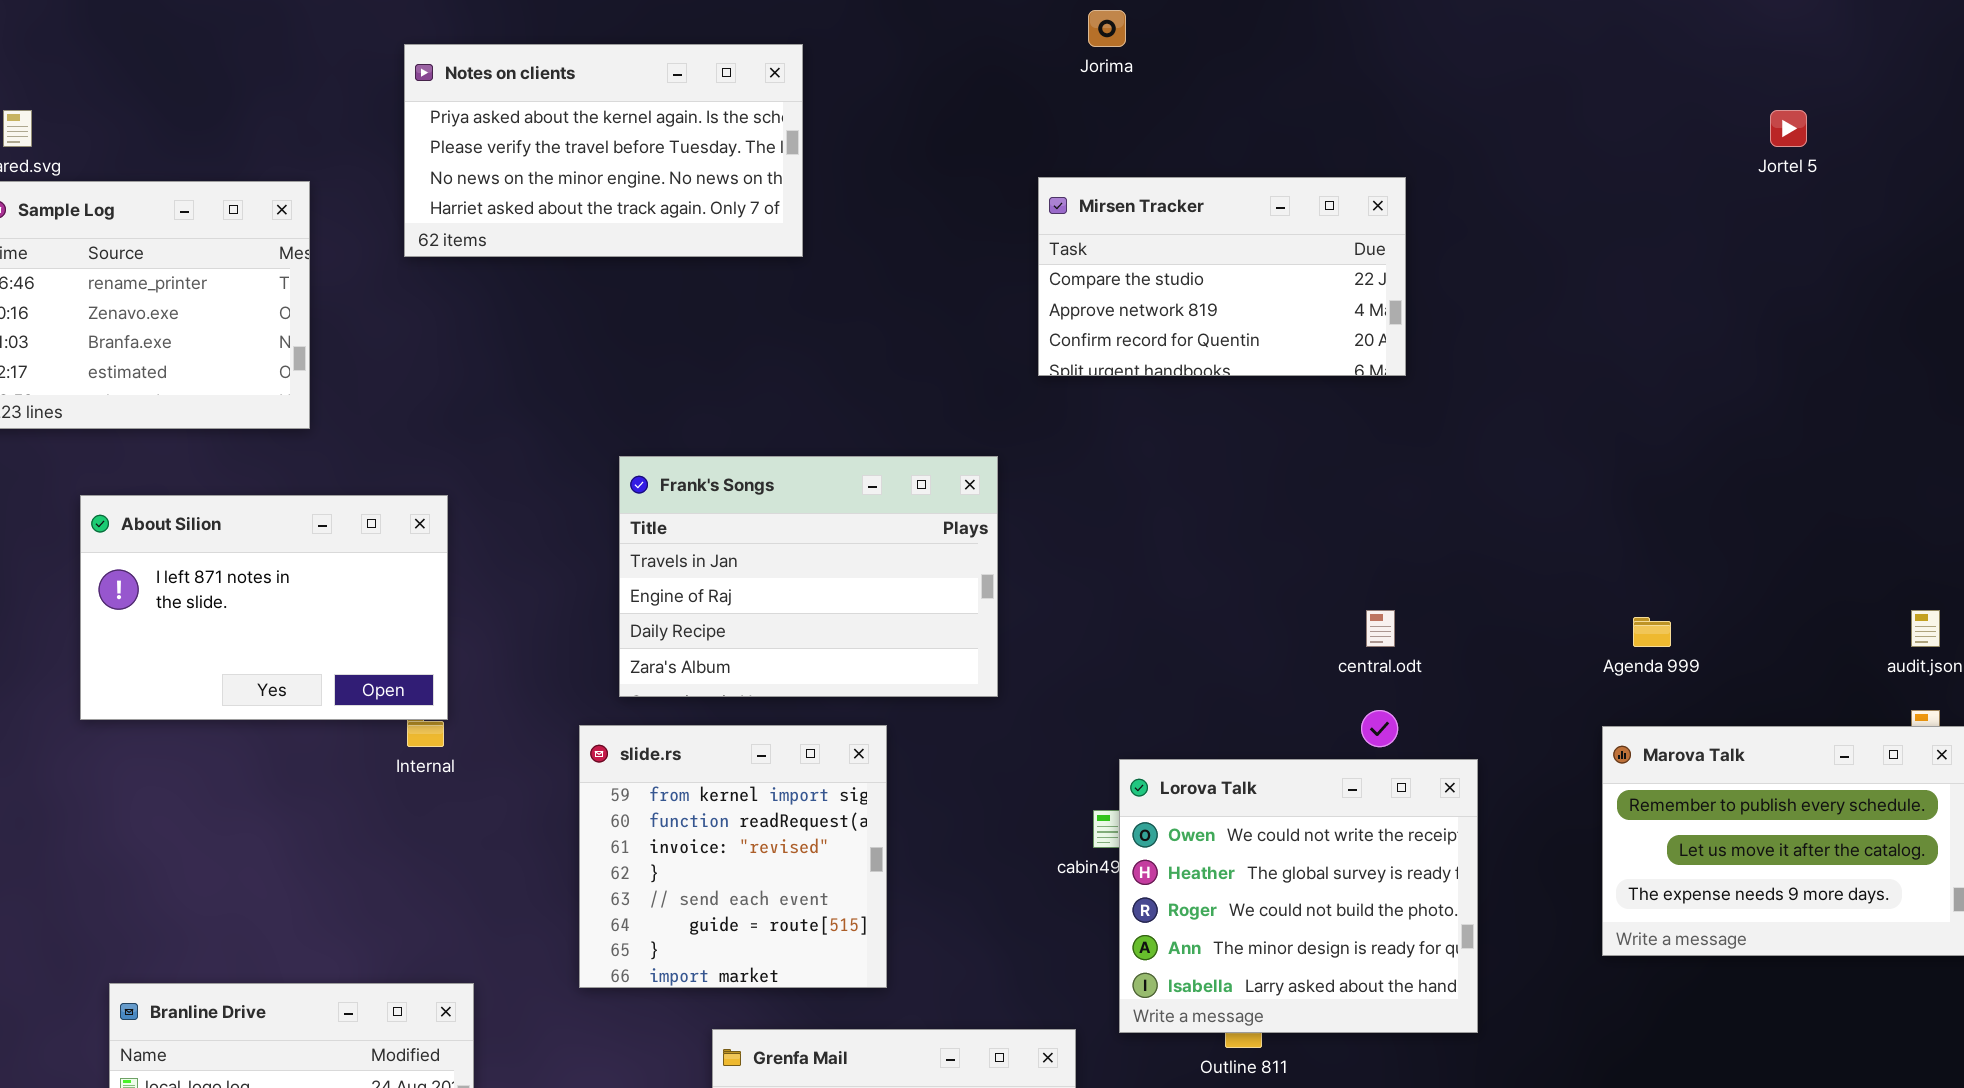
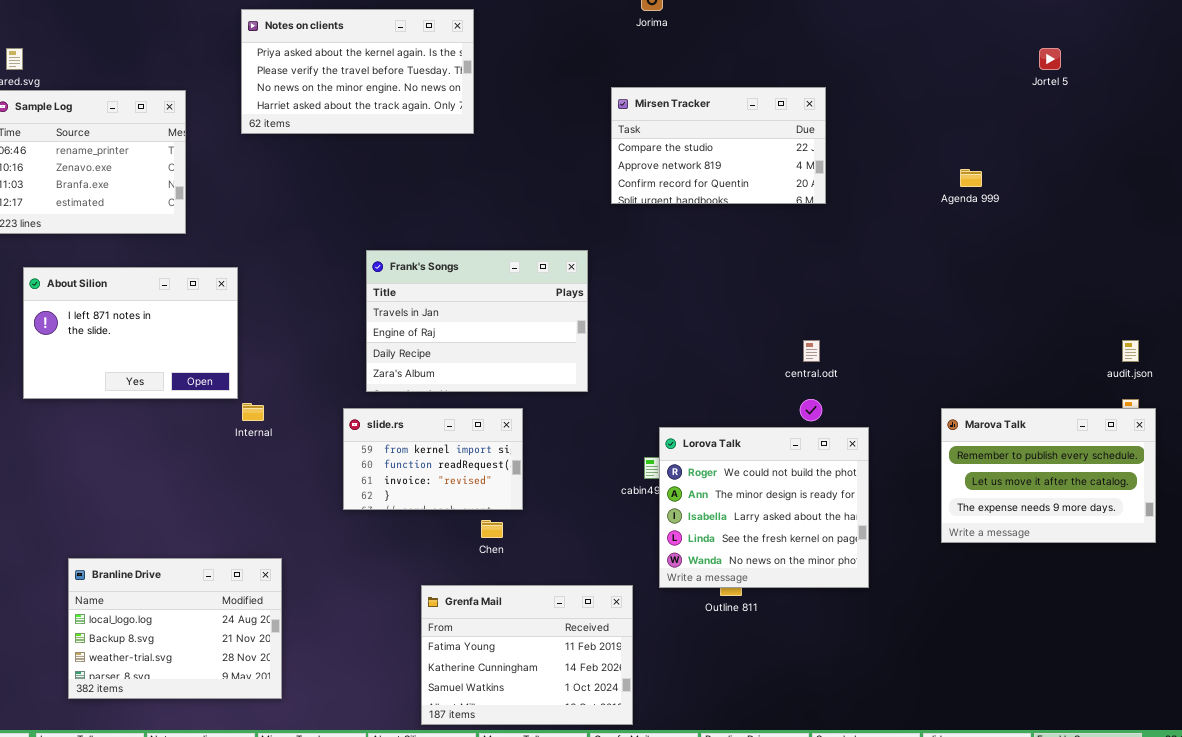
About Silion: [80,495,448,720] -> [23,267,238,399], moved
Agenda 999: [1633,617,1671,647] -> [960,169,982,187], moved
slide.rs: [579,725,887,988] -> [343,408,523,510], resized
Lorova Talk: [1119,759,1478,1033] -> [659,427,869,588], scrolled down 2 rows

